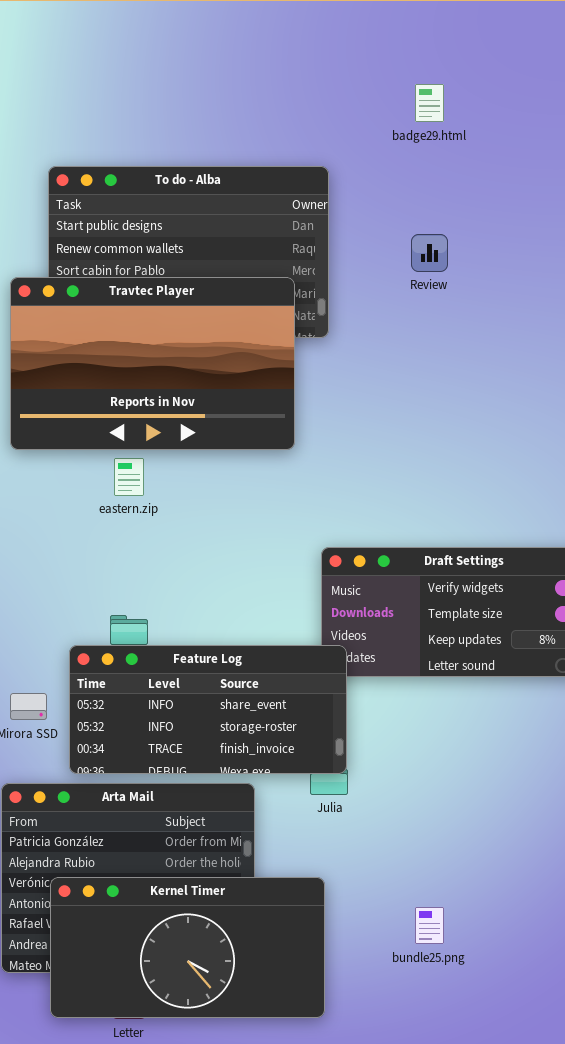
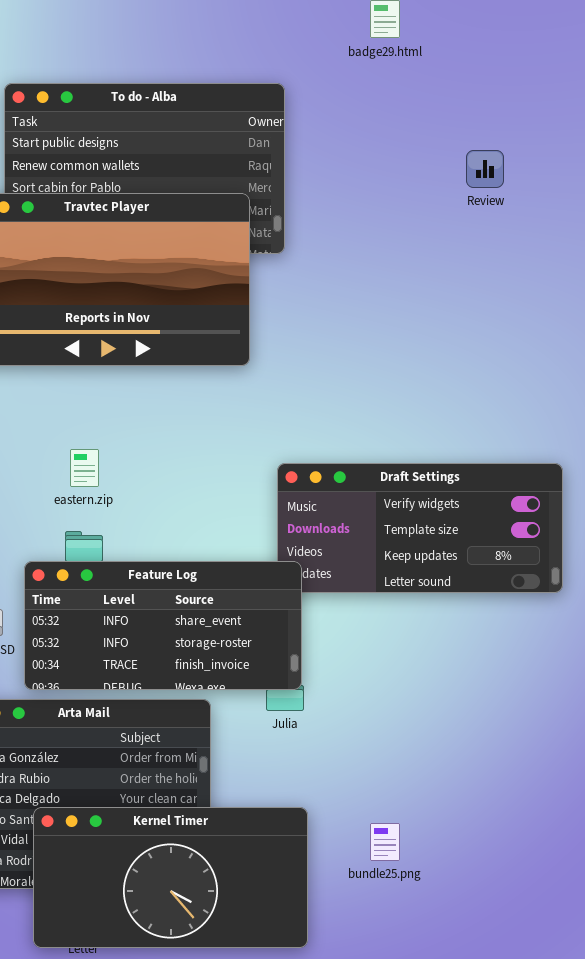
Review: [411,234,448,272] -> [466,150,504,188], moved
eastern.zip: [114,458,144,496] -> [70,449,99,487], moved
Kernel Timer: [50,877,325,1018] -> [33,807,308,948], moved

